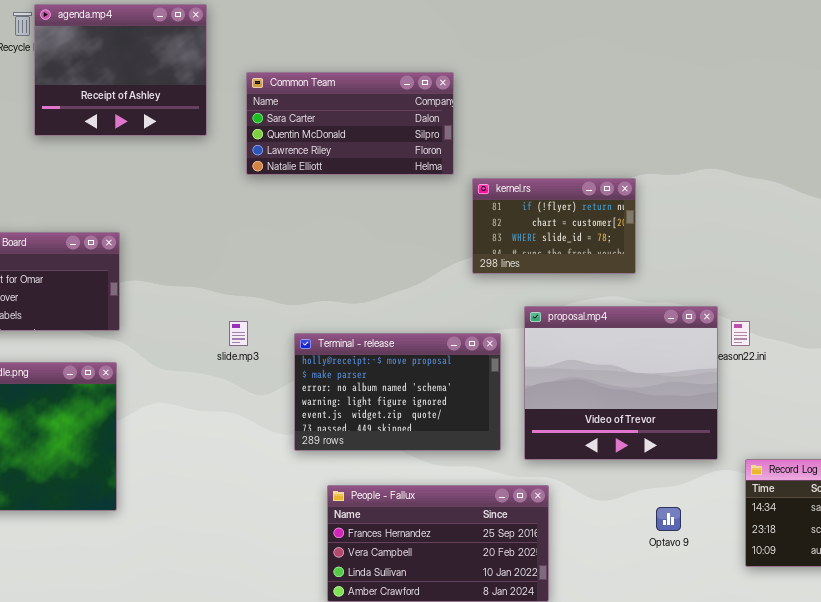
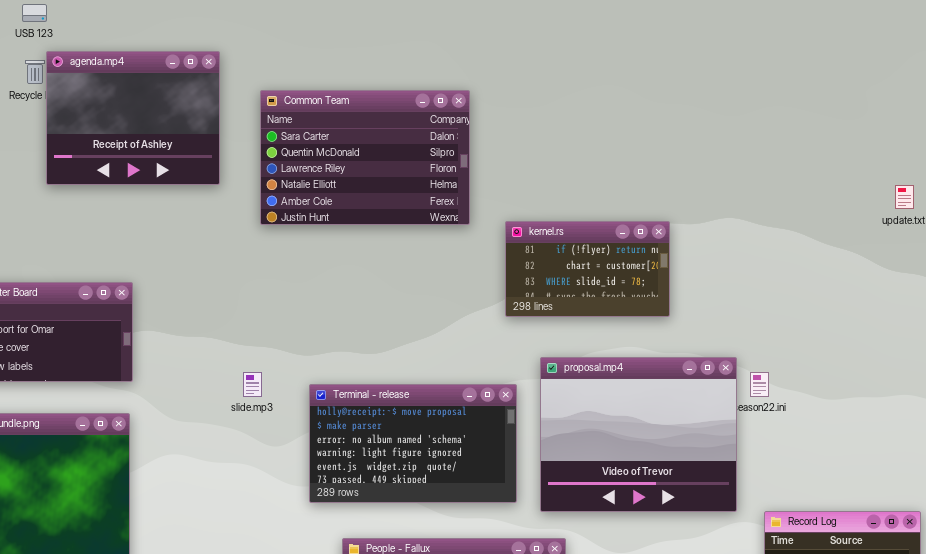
Common Team: [246,72,454,175] -> [260,90,470,225], resized
kernel.rs: [472,178,636,274] -> [505,221,670,317], moved

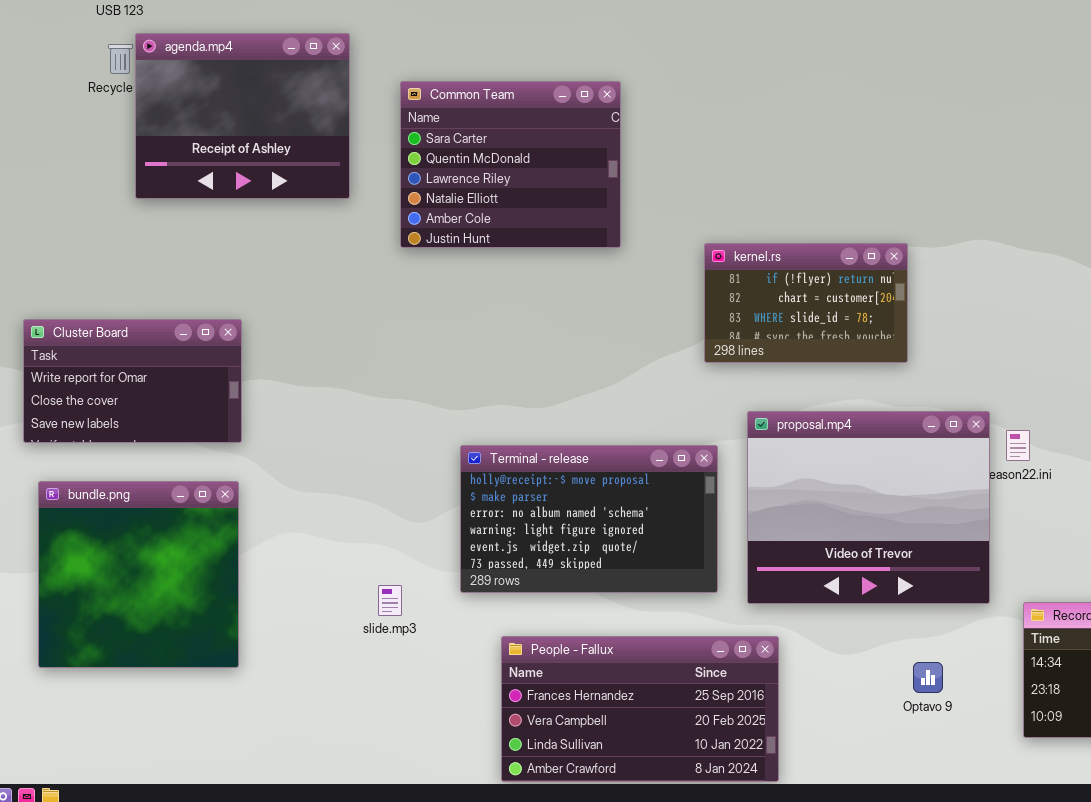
Common Team: [260,90,470,225] -> [400,81,621,248], resized
slide.mp3: [243,372,262,397] -> [378,585,402,616], moved

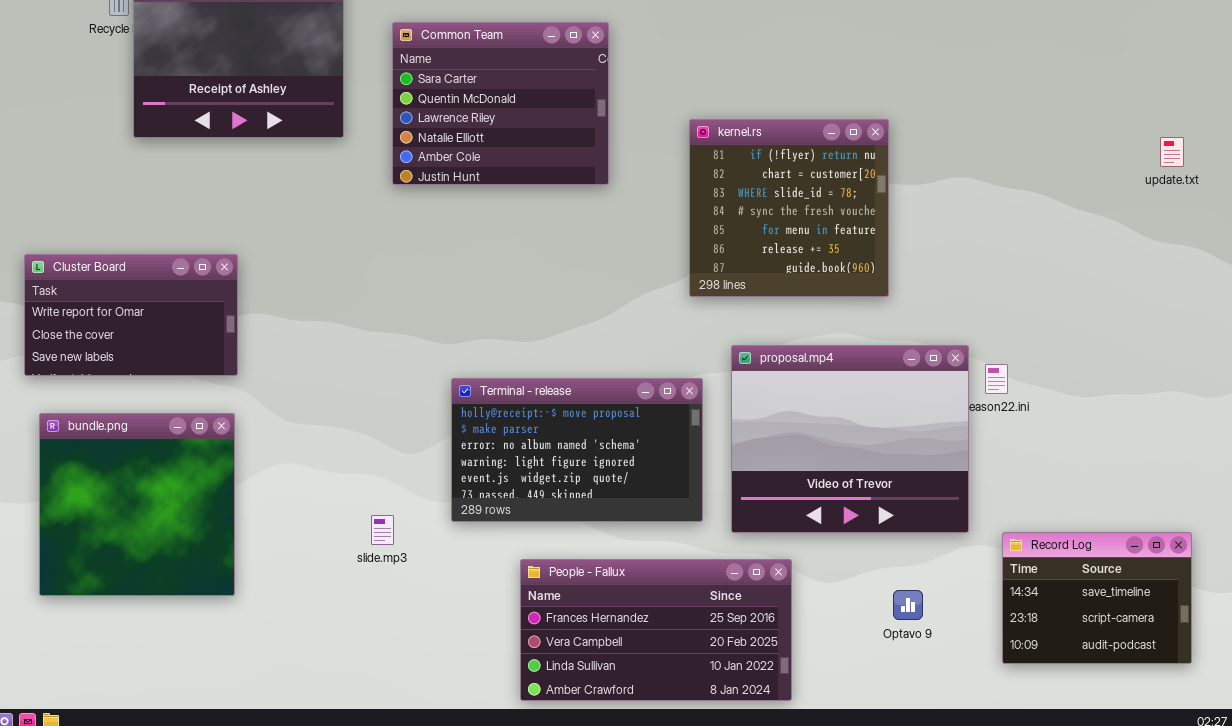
kernel.rs: [704,243,908,363] -> [689,119,889,297], resized
People - Fallux: [501,636,779,782] -> [520,559,792,701], moved

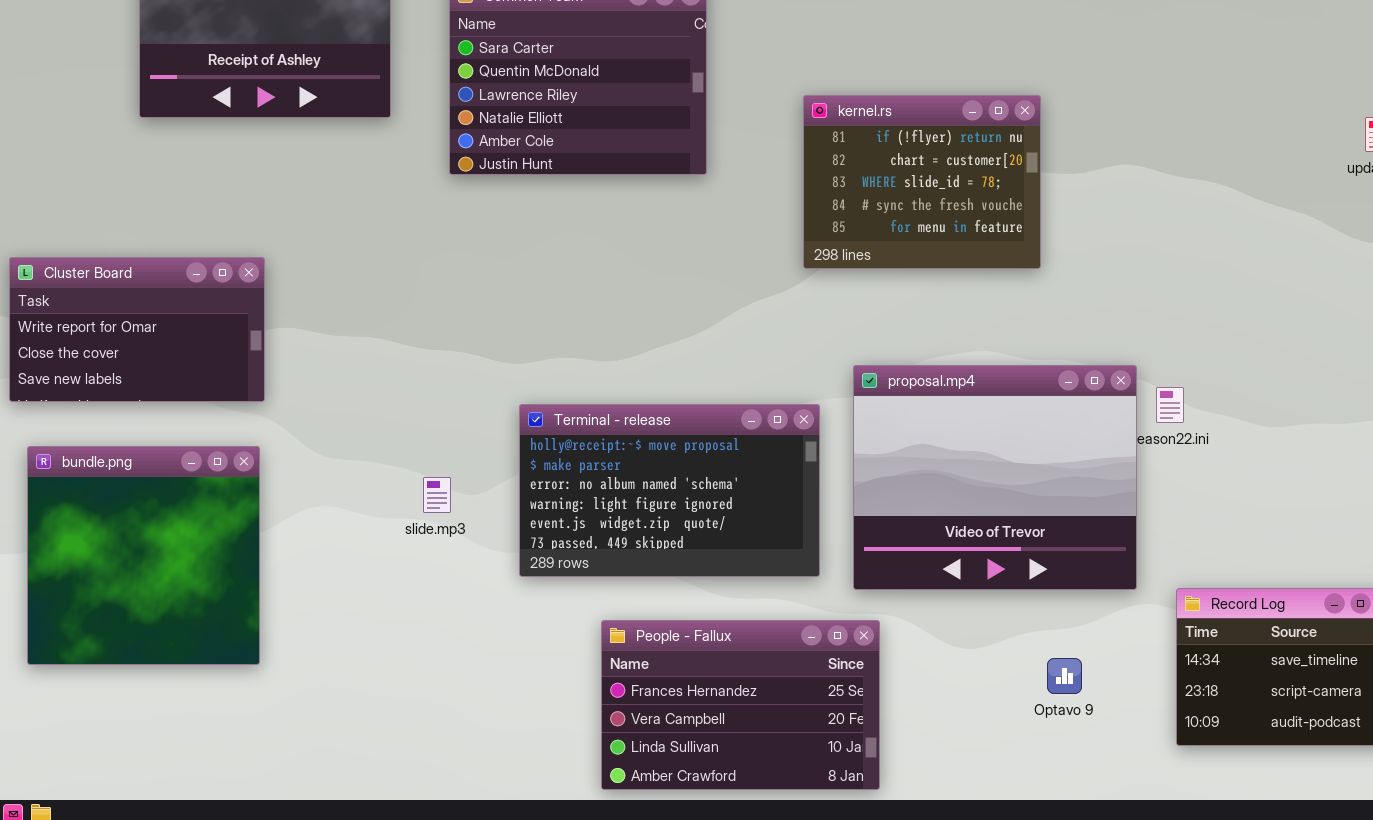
kernel.rs: [689,119,889,297] -> [803,95,1041,269], resized
slide.mp3: [371,515,394,545] -> [423,477,451,513], moved
People - Fallux: [520,559,792,701] -> [601,620,880,790], resized

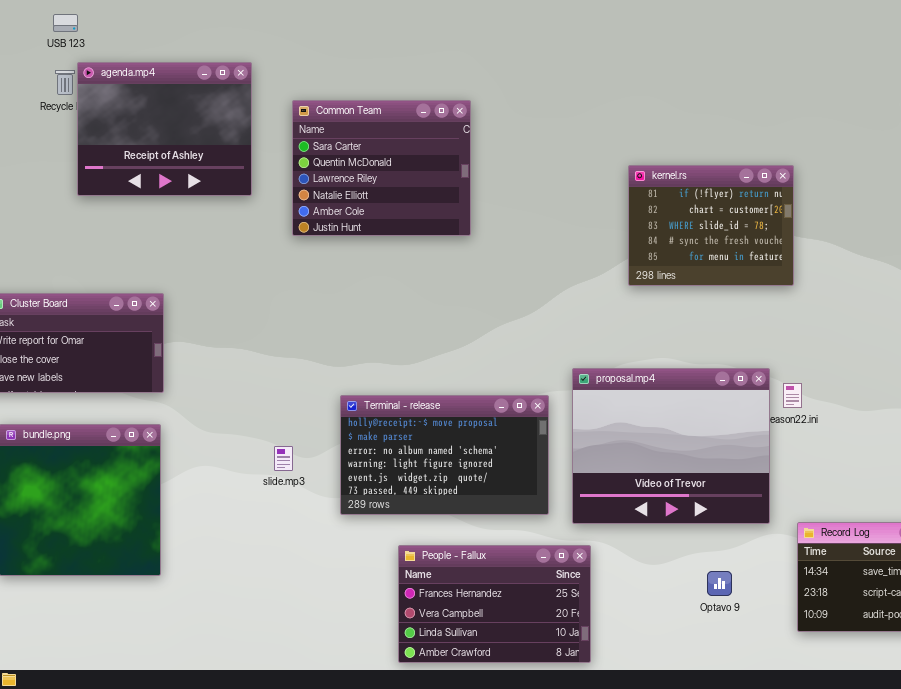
kernel.rs: [803,95,1041,269] -> [628,165,794,286], moved

